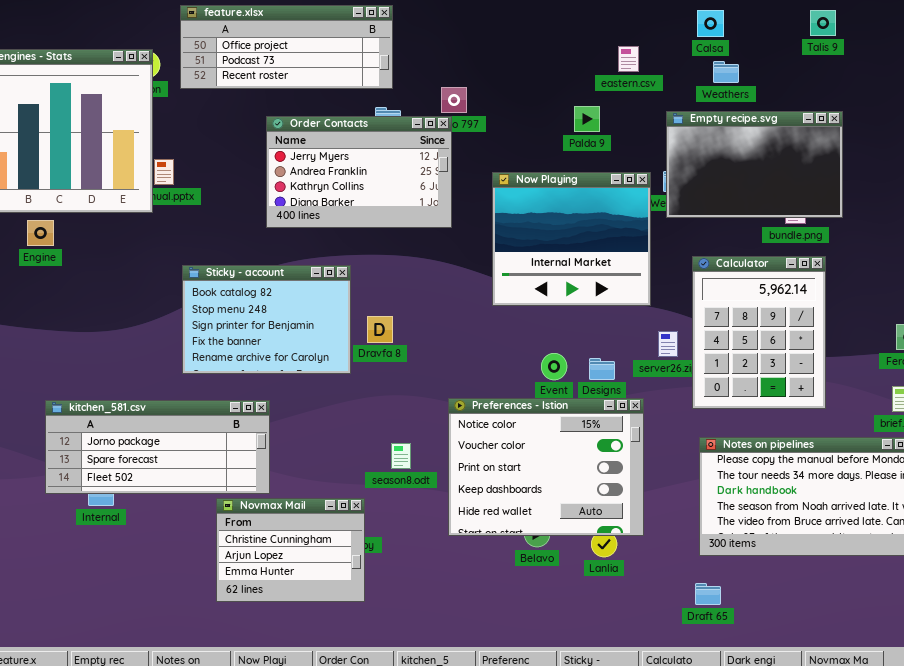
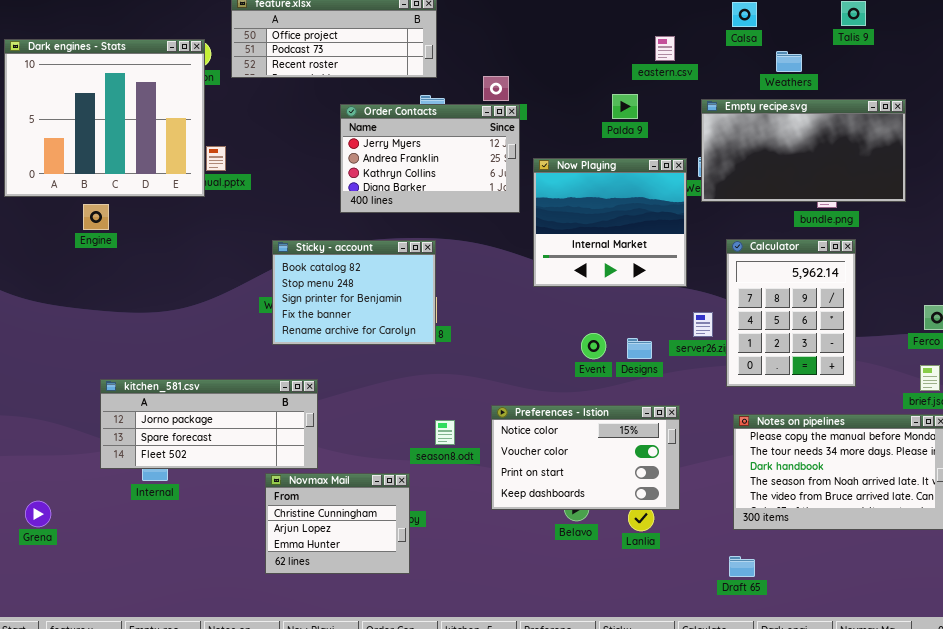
Weathers: [713,61,739,83] -> [776,51,802,72], moved
Empty recipe.svg: [666,111,843,218] -> [701,99,906,202], resized
Order Contacts: [266,116,452,228] -> [340,104,520,213], moved
Sticky - account: [182,265,351,374] -> [272,240,436,345], moved
Preferences - Istion: [448,398,644,536] -> [491,405,680,510], resized

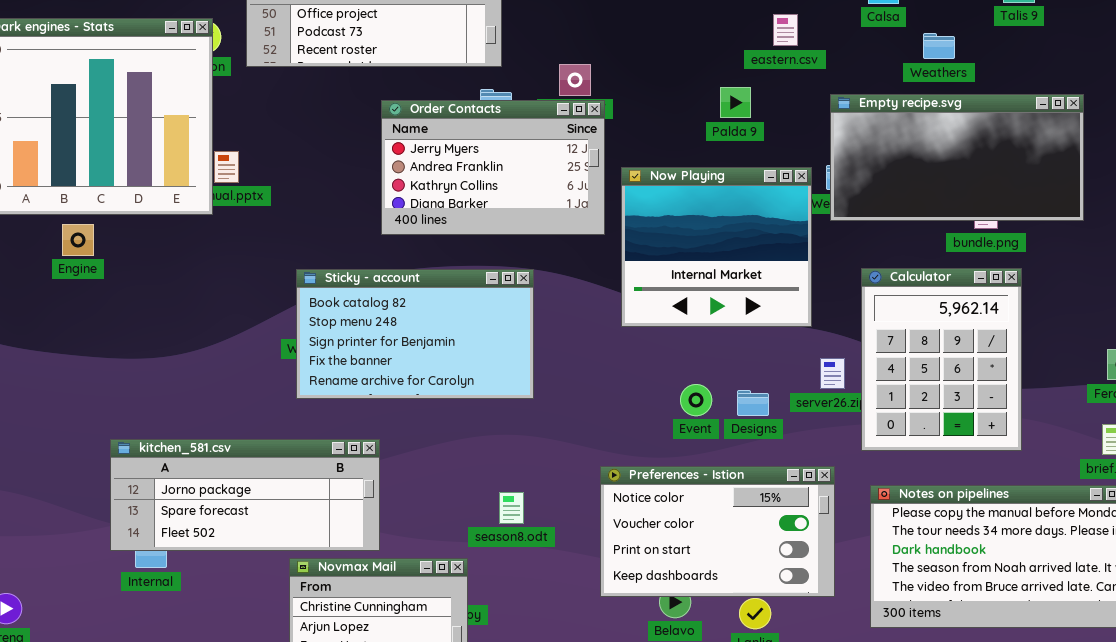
Sticky - account: [272,240,436,345] -> [296,269,534,399], resized
kitchen_581.csv: [100,379,318,469] -> [110,439,380,551], moved
Preferences - Istion: [491,405,680,510] -> [600,466,835,597], moved

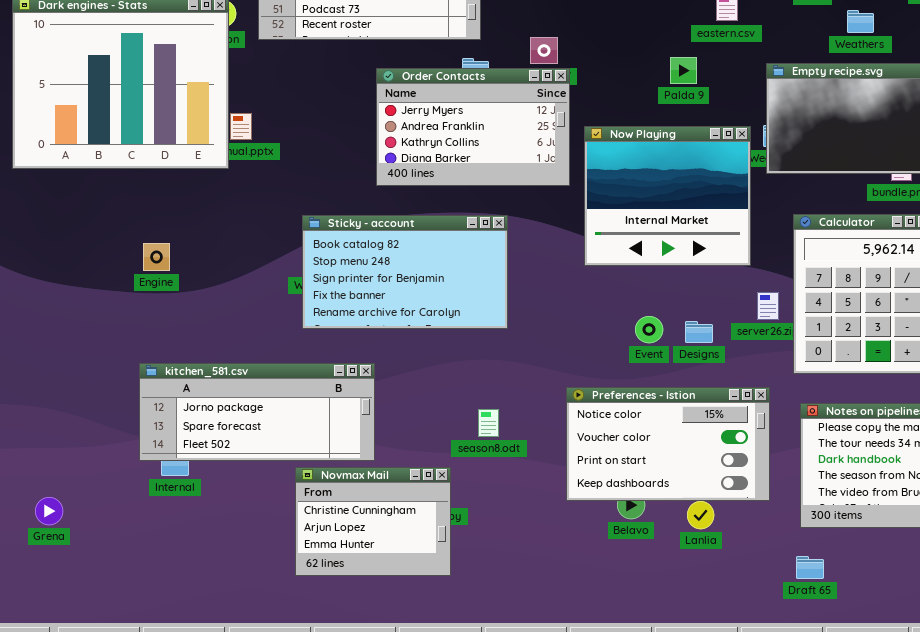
Engine: [62,224,94,256] -> [143,243,170,271], moved

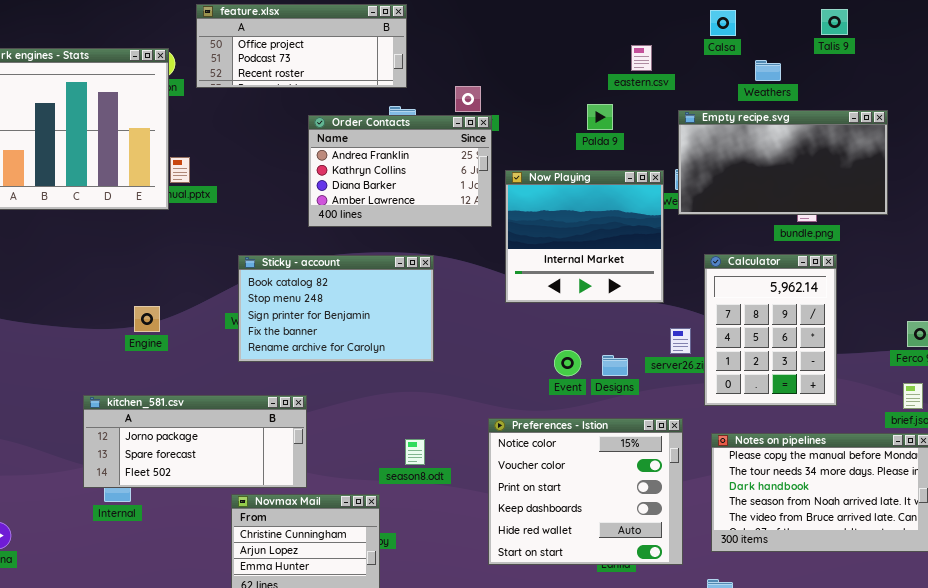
Order Contacts: [376,68,570,186] -> [308,115,492,227], scrolled down 1 row
Engine: [143,243,170,271] -> [134,306,160,332], moved
Preferences - Istion: [566,387,770,501] -> [488,418,683,565], resized

